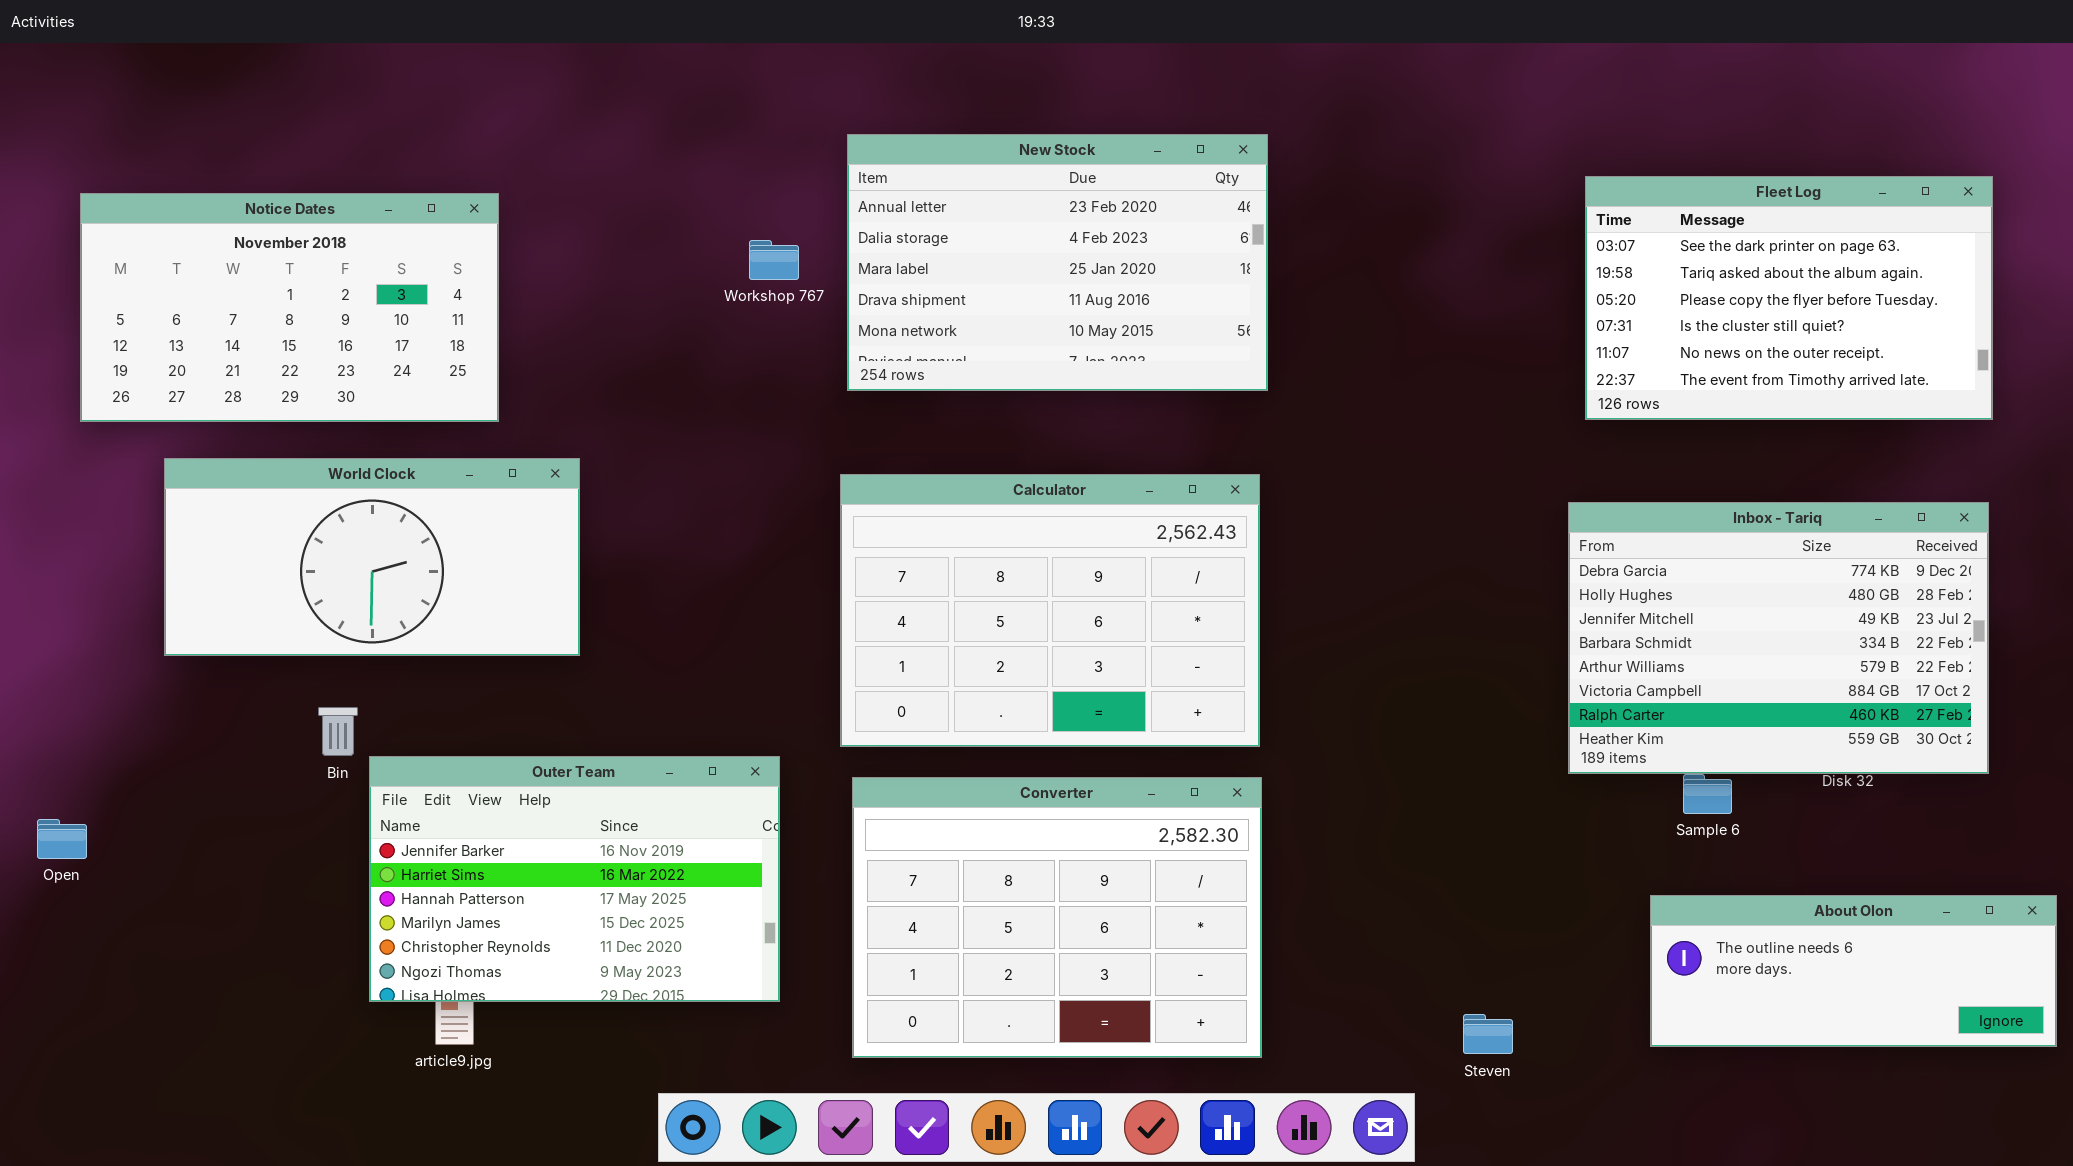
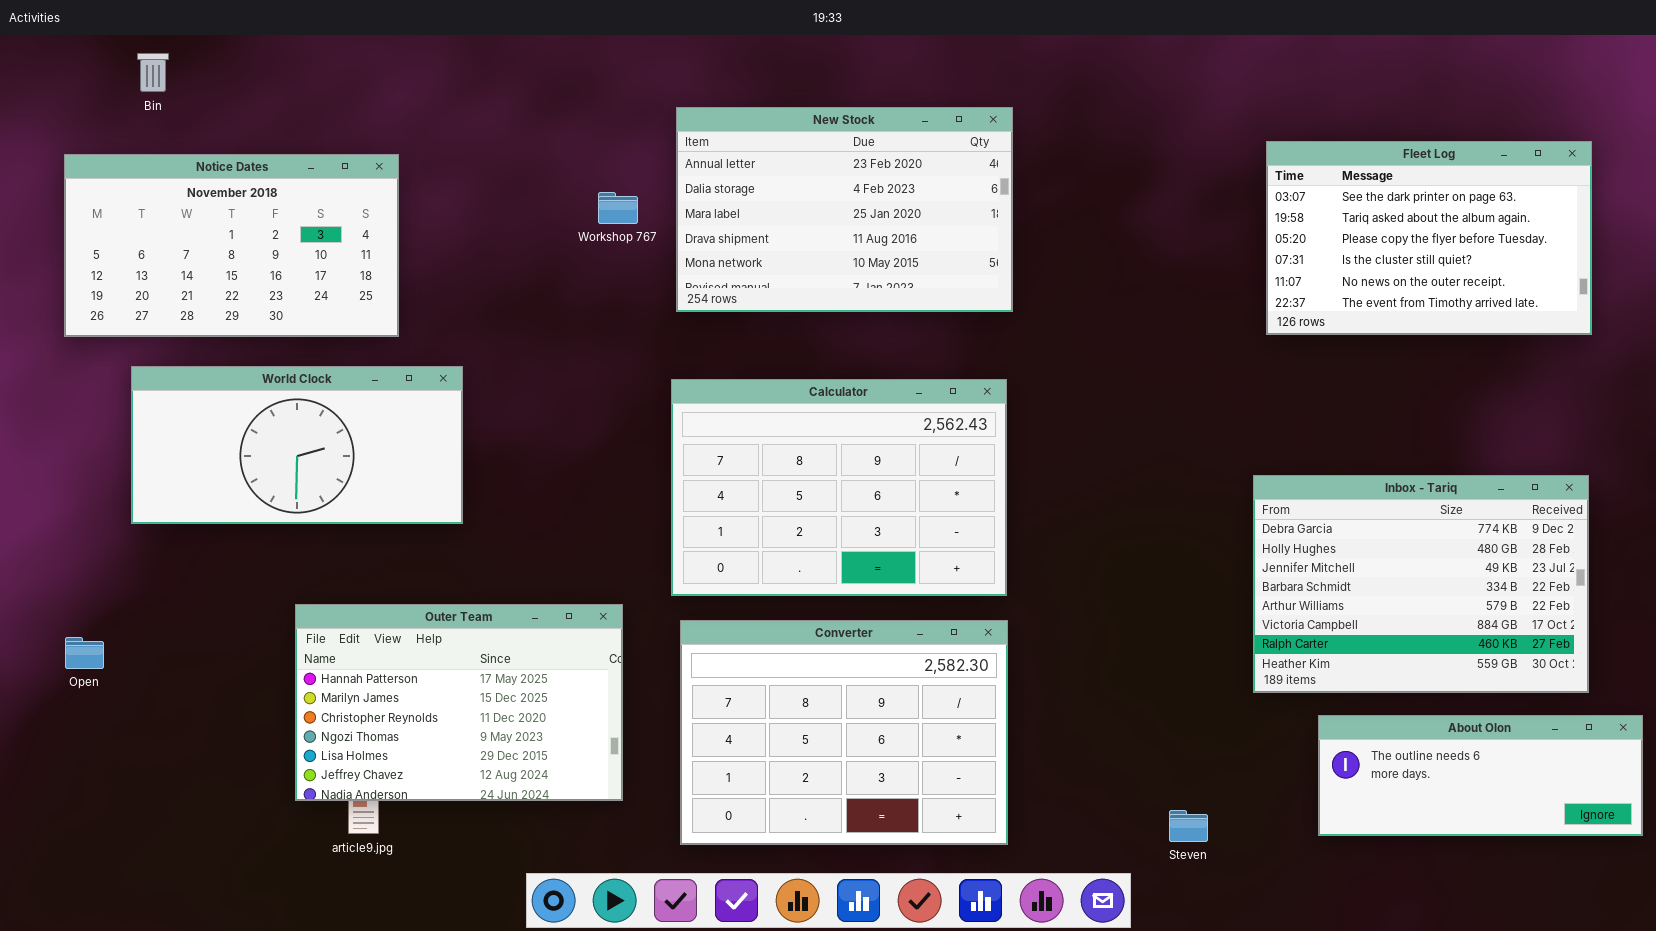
Inbox - Tariq: [1568,502,1989,774] -> [1253,475,1589,693], moved
Bin: [318,707,358,756] -> [137,53,169,92], moved
Outer Team: [369,756,780,1002] -> [295,604,623,801], scrolled down 2 rows
Open: [37,819,87,859] -> [65,637,104,669], moved

